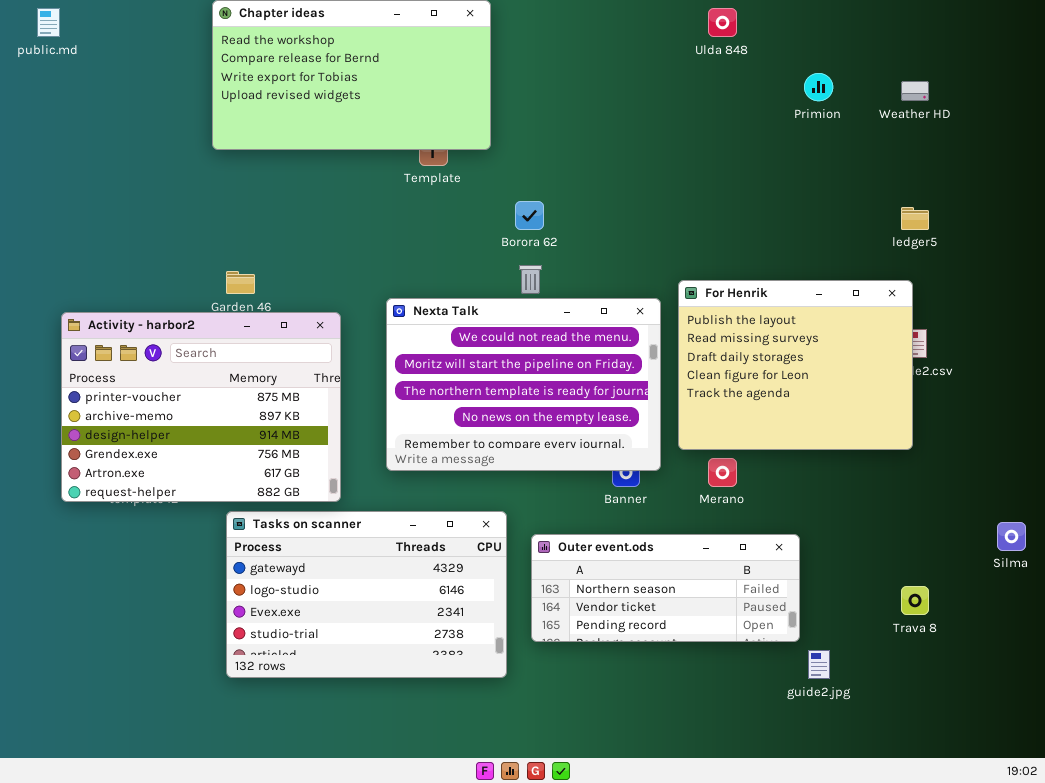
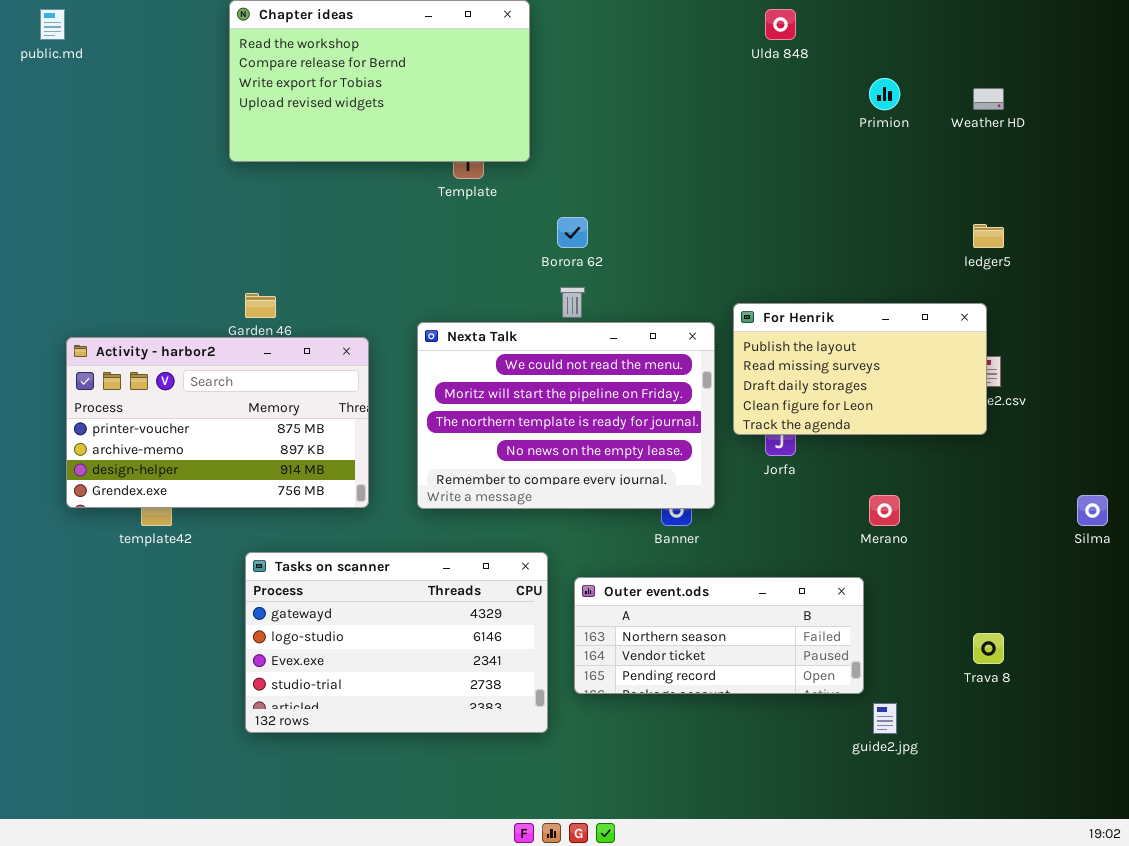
For Henrik: [678,280,913,450] -> [733,303,987,435], resized
Activity - harbor2: [61,312,341,502] -> [66,337,369,508], resized
Merano: [708,458,737,487] -> [869,495,900,526], moved
Silma: [997,522,1026,551] -> [1077,495,1108,526], moved

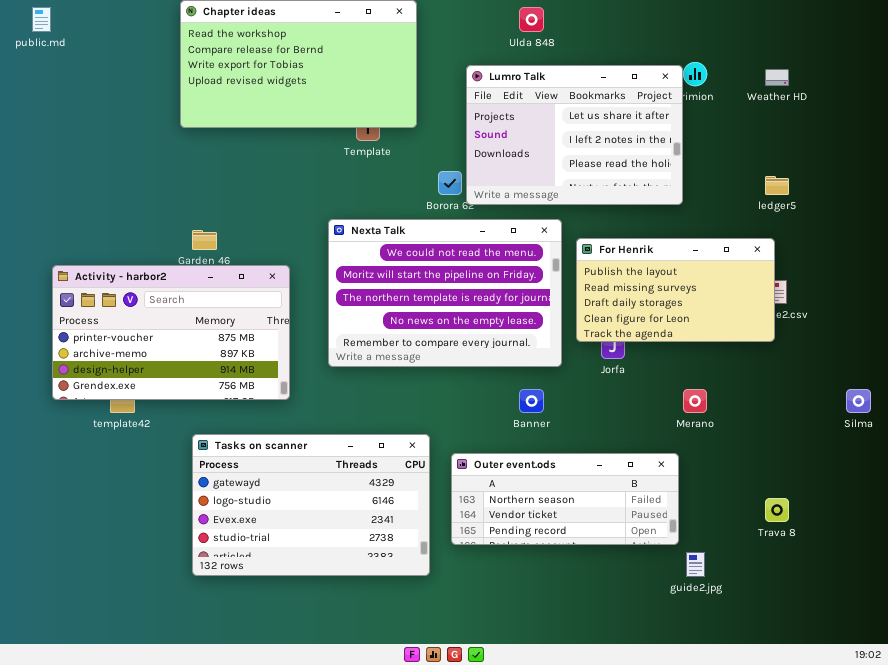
Ulda 848: [765,9,796,40] -> [519,7,544,32], moved
Lumro Talk: none -> [466,65,683,205], opened
Nexta Talk: [417,322,715,509] -> [328,219,562,367], moved

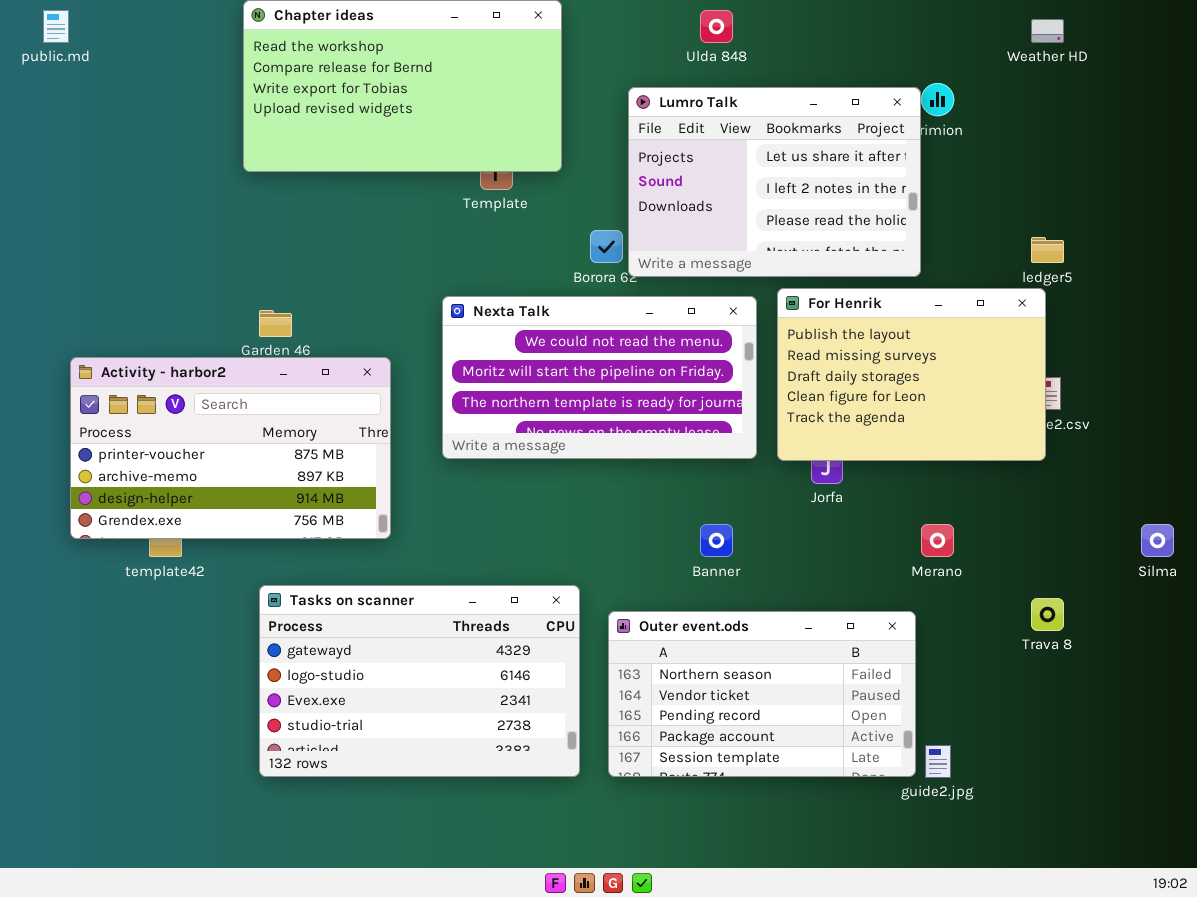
Weather HD: [765,69,789,86] -> [1031,19,1064,43], moved
Nexta Talk: [328,219,562,367] -> [442,296,757,459], resized
For Henrik: [576,238,775,342] -> [777,288,1046,461], resized
Outer event.ods: [451,453,679,545] -> [608,611,916,777], resized
Trava 8: [765,498,789,522] -> [1031,598,1064,631], moved

